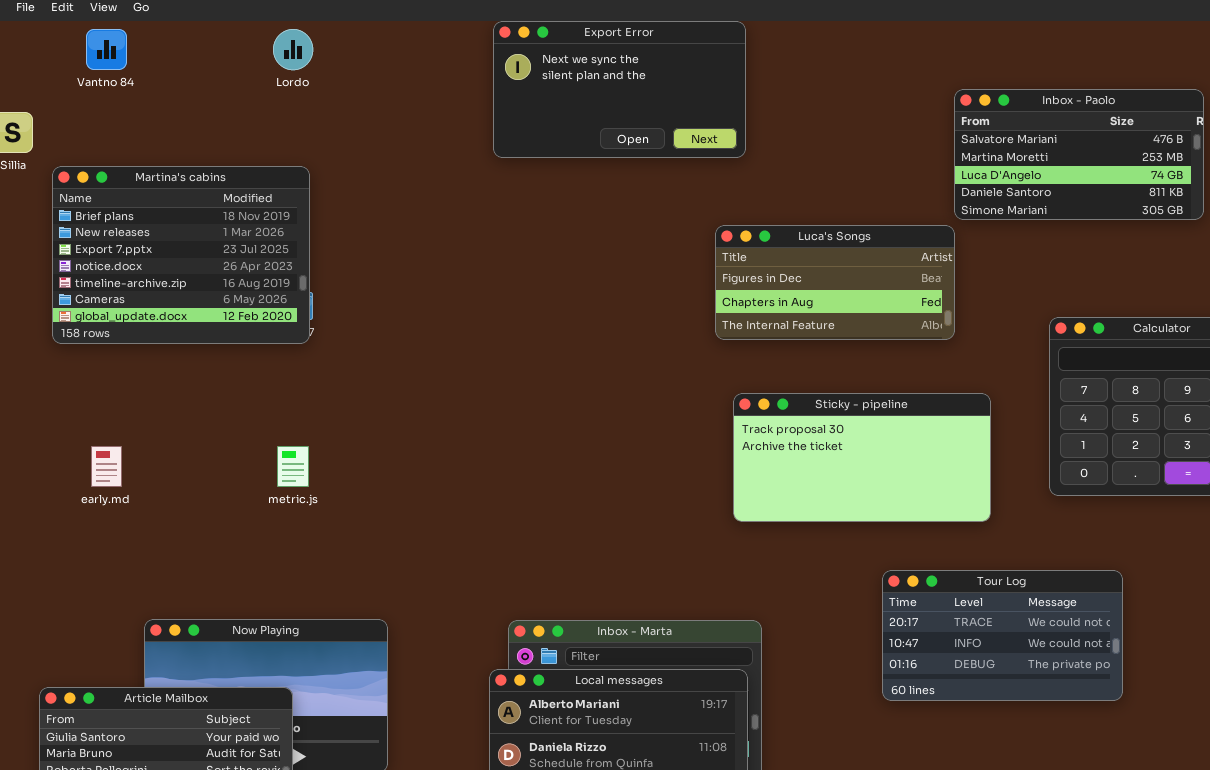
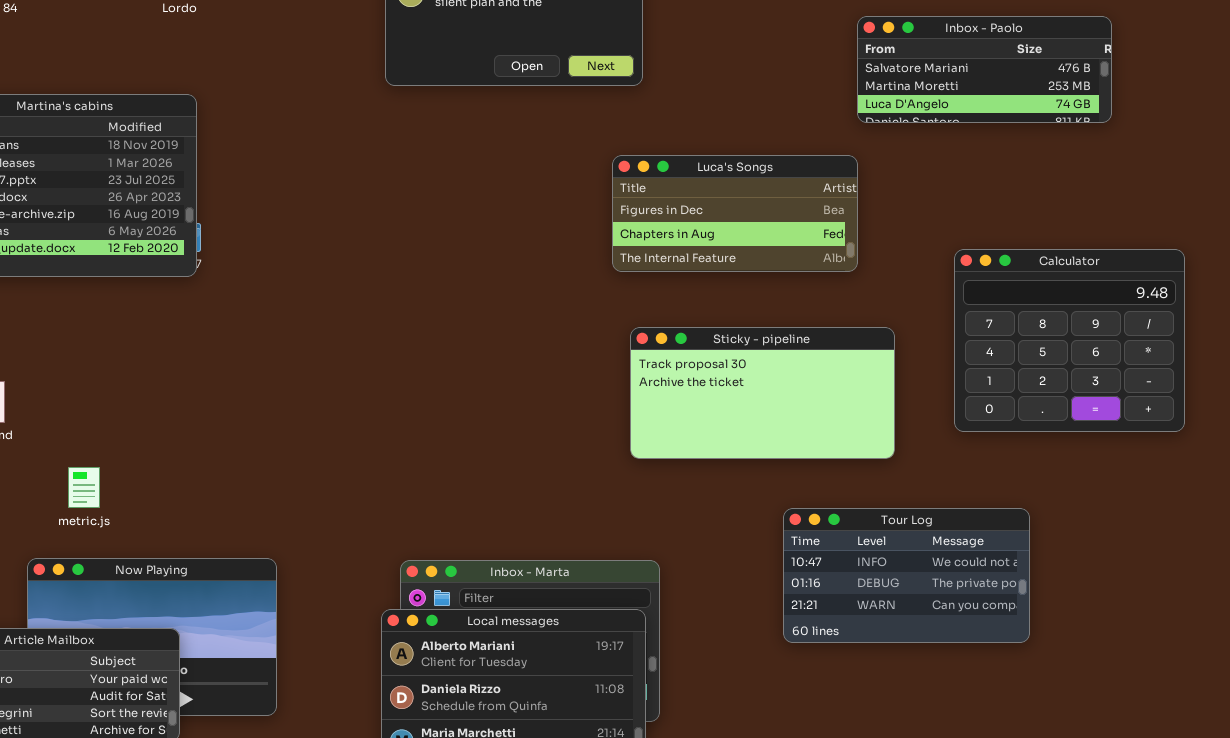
Inbox - Paolo: [954,89,1204,220] -> [857,16,1112,123], resized
metric.js: [277,446,309,487] -> [68,467,100,508], moved
Tour Log: [882,570,1123,701] -> [783,508,1030,643], scrolled down 1 row

